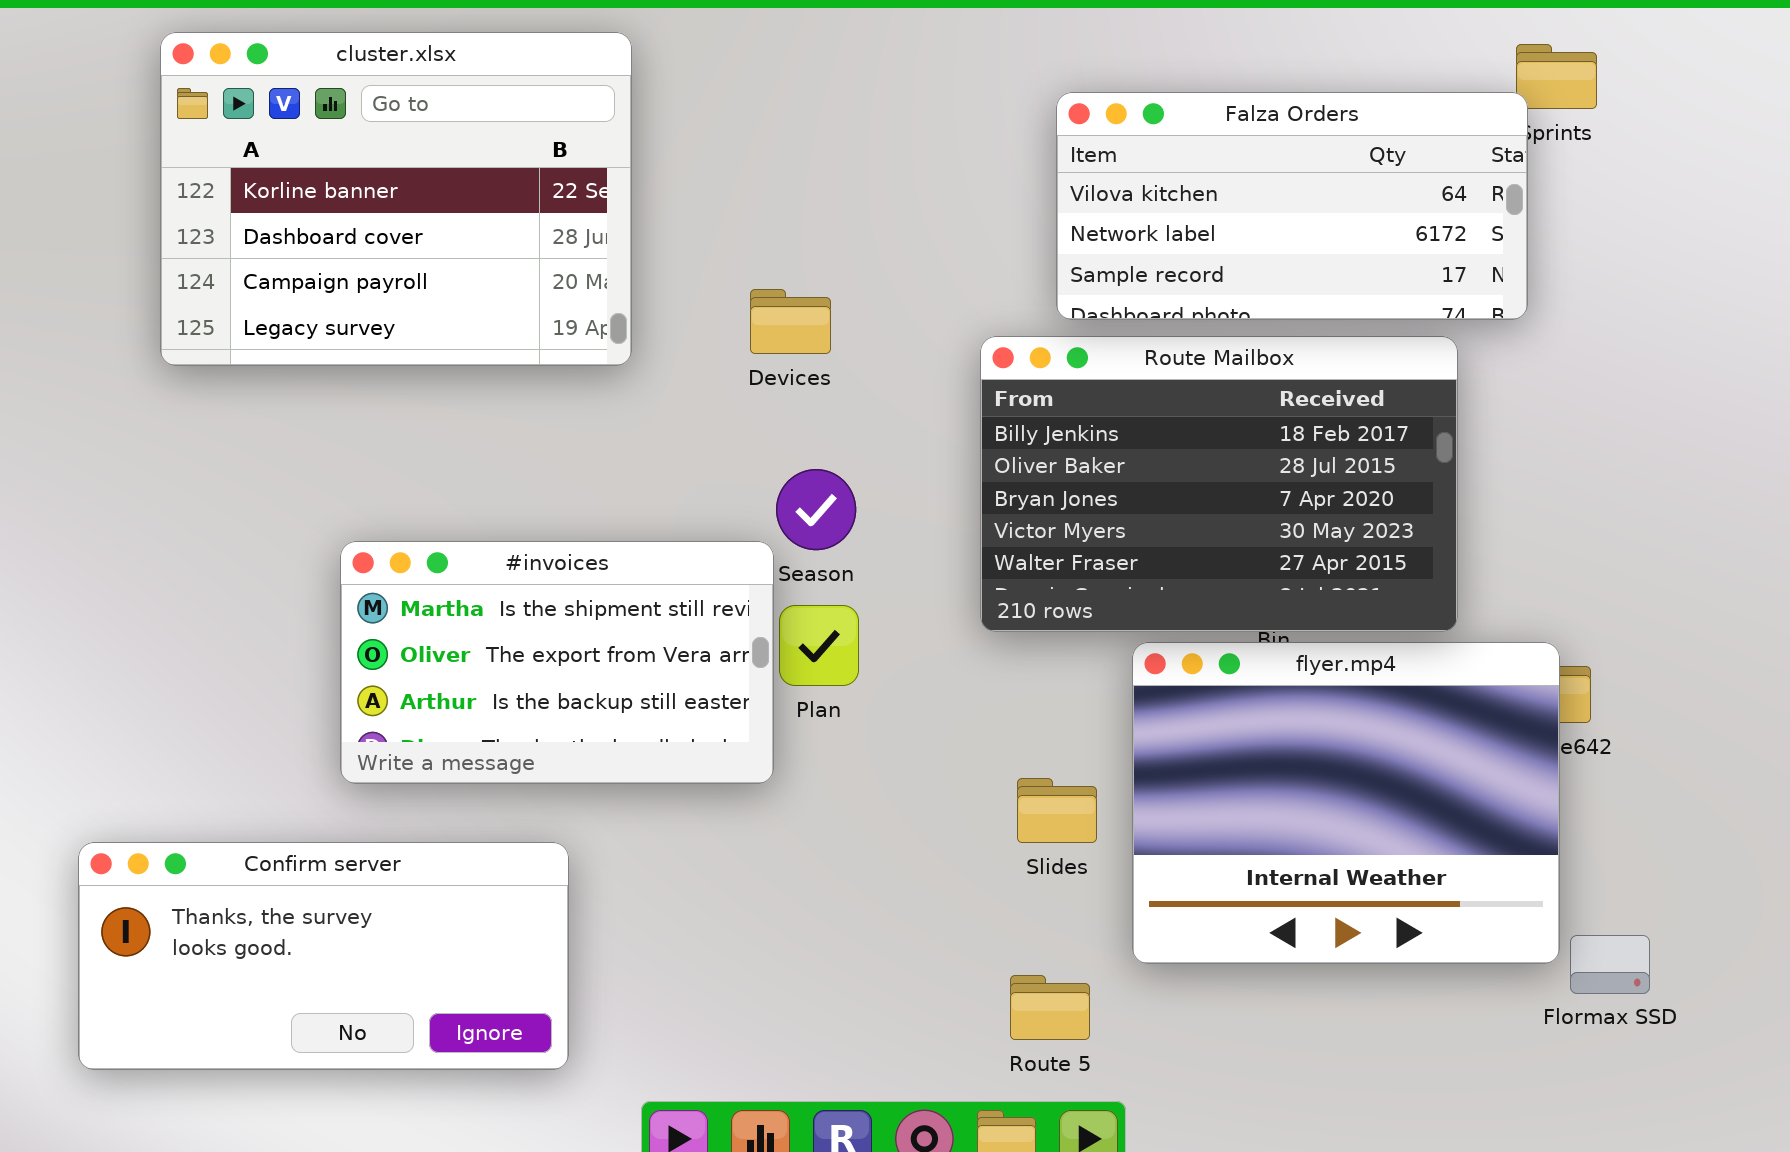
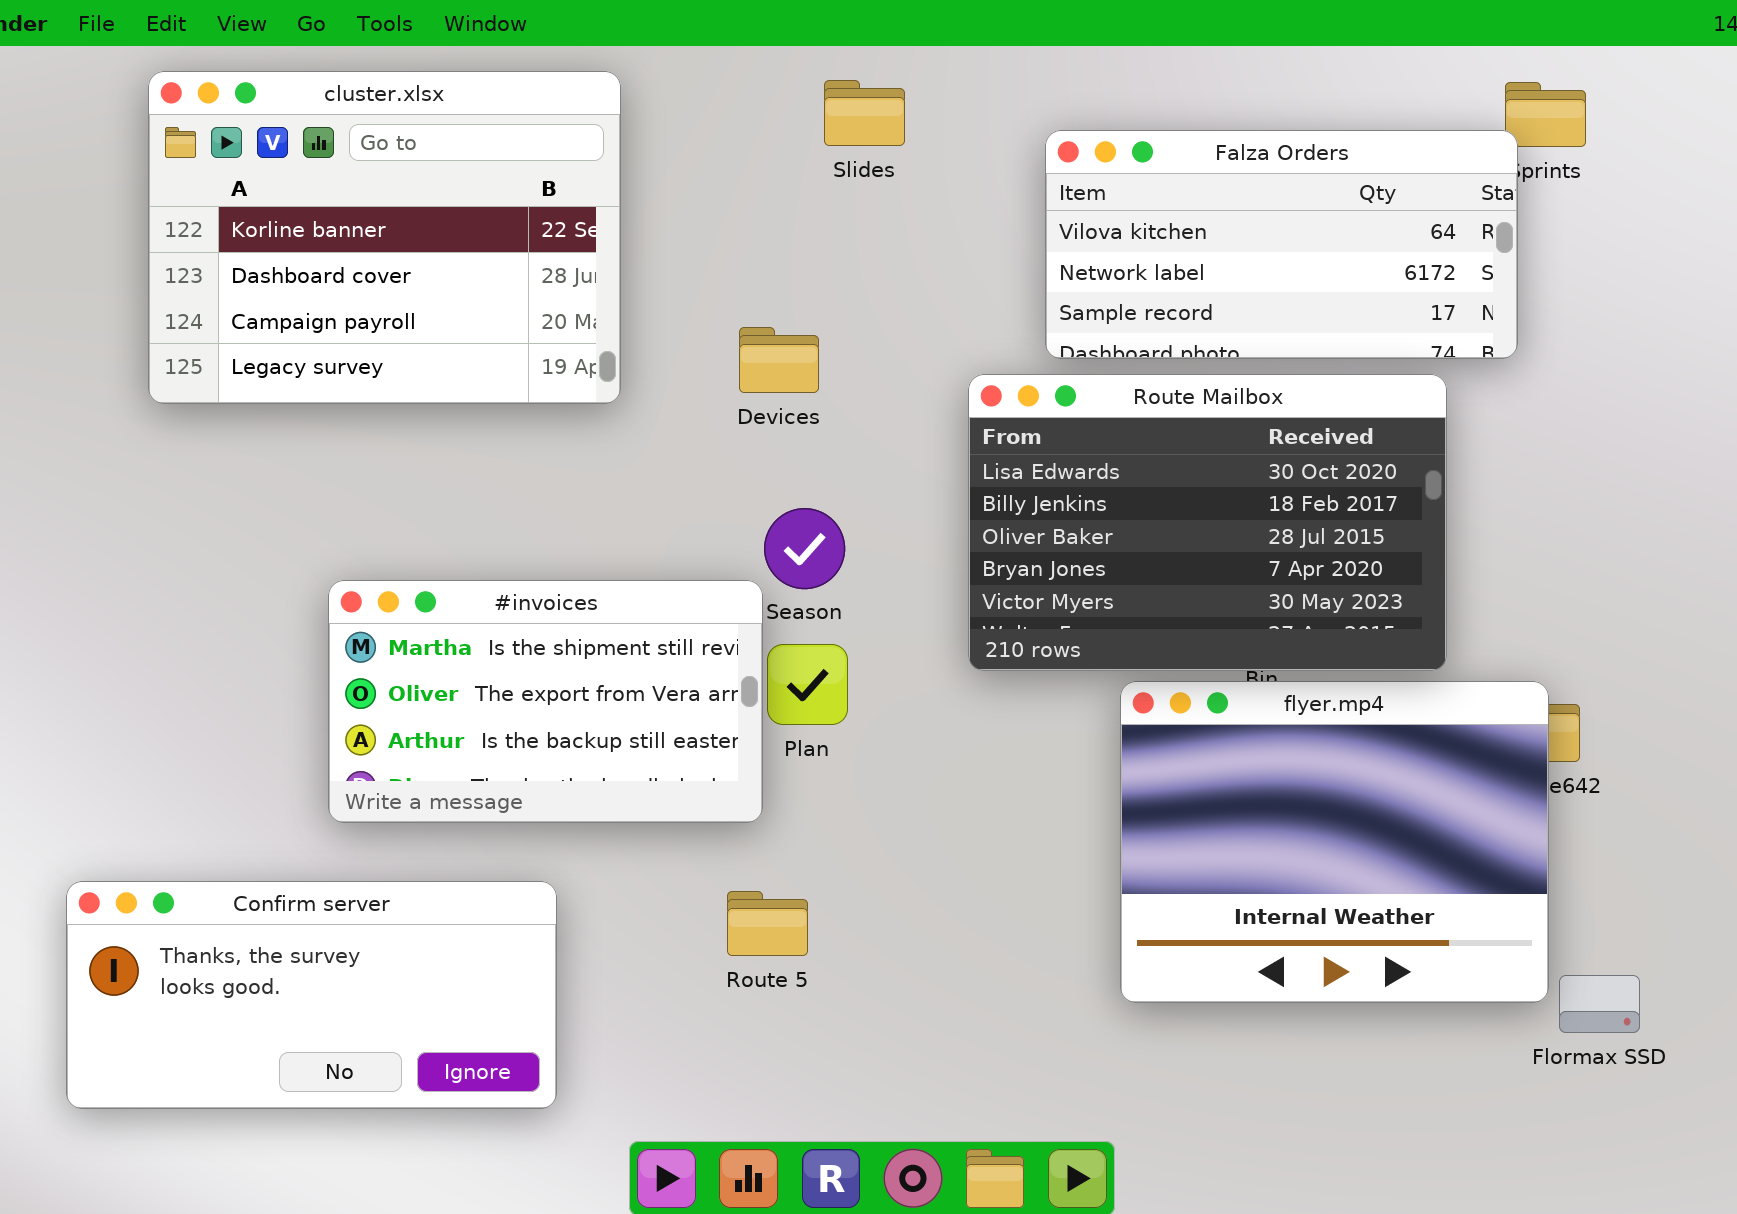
Route Mailbox: [980,336,1458,632] -> [968,374,1447,671], scrolled up 1 row
Slides: [1017,778,1097,843] -> [824,80,905,146], moved
Route 5: [1010,975,1090,1040] -> [727,891,808,956], moved

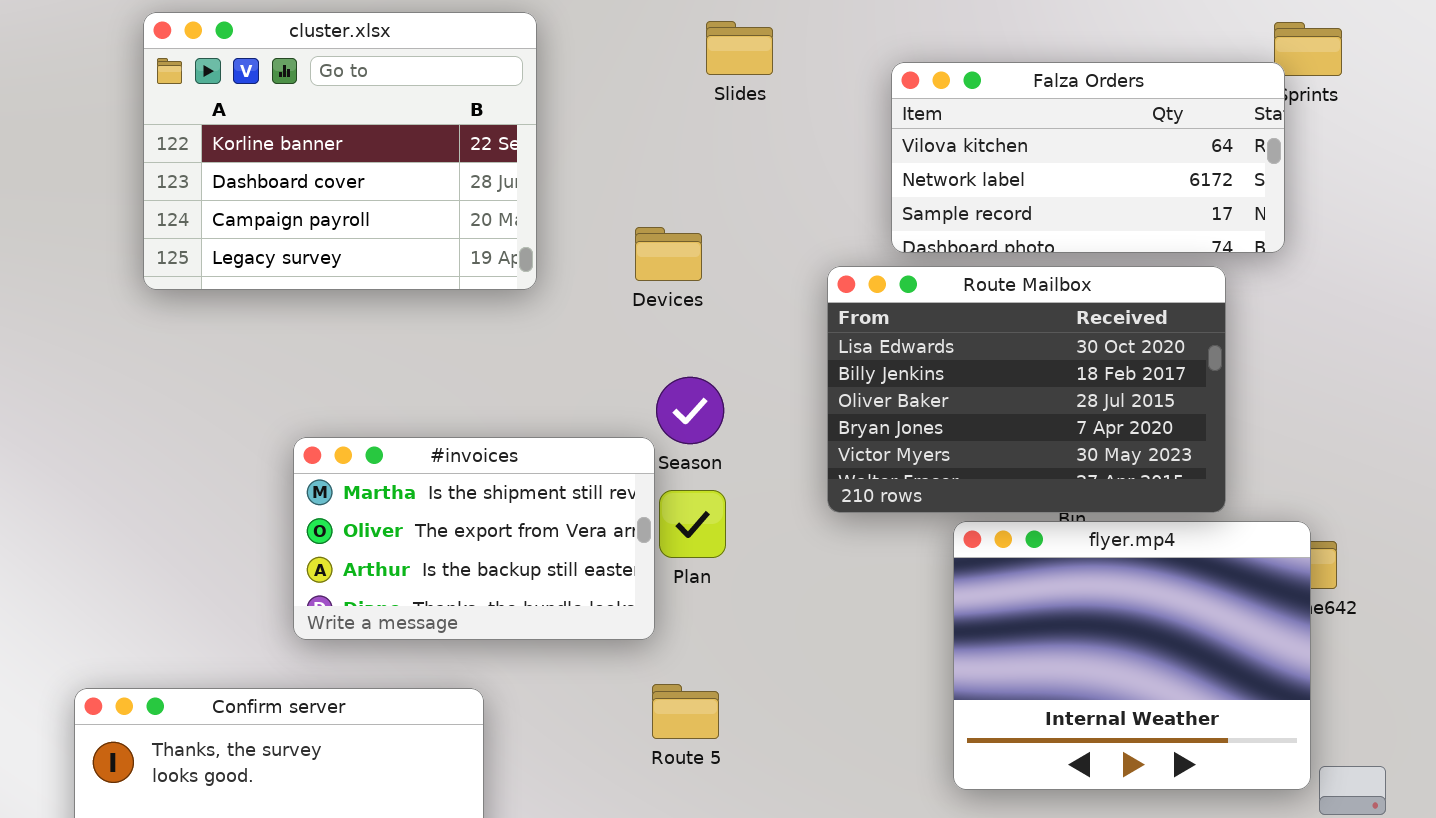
Route 5: [727,891,808,956] -> [652,684,719,739], moved

